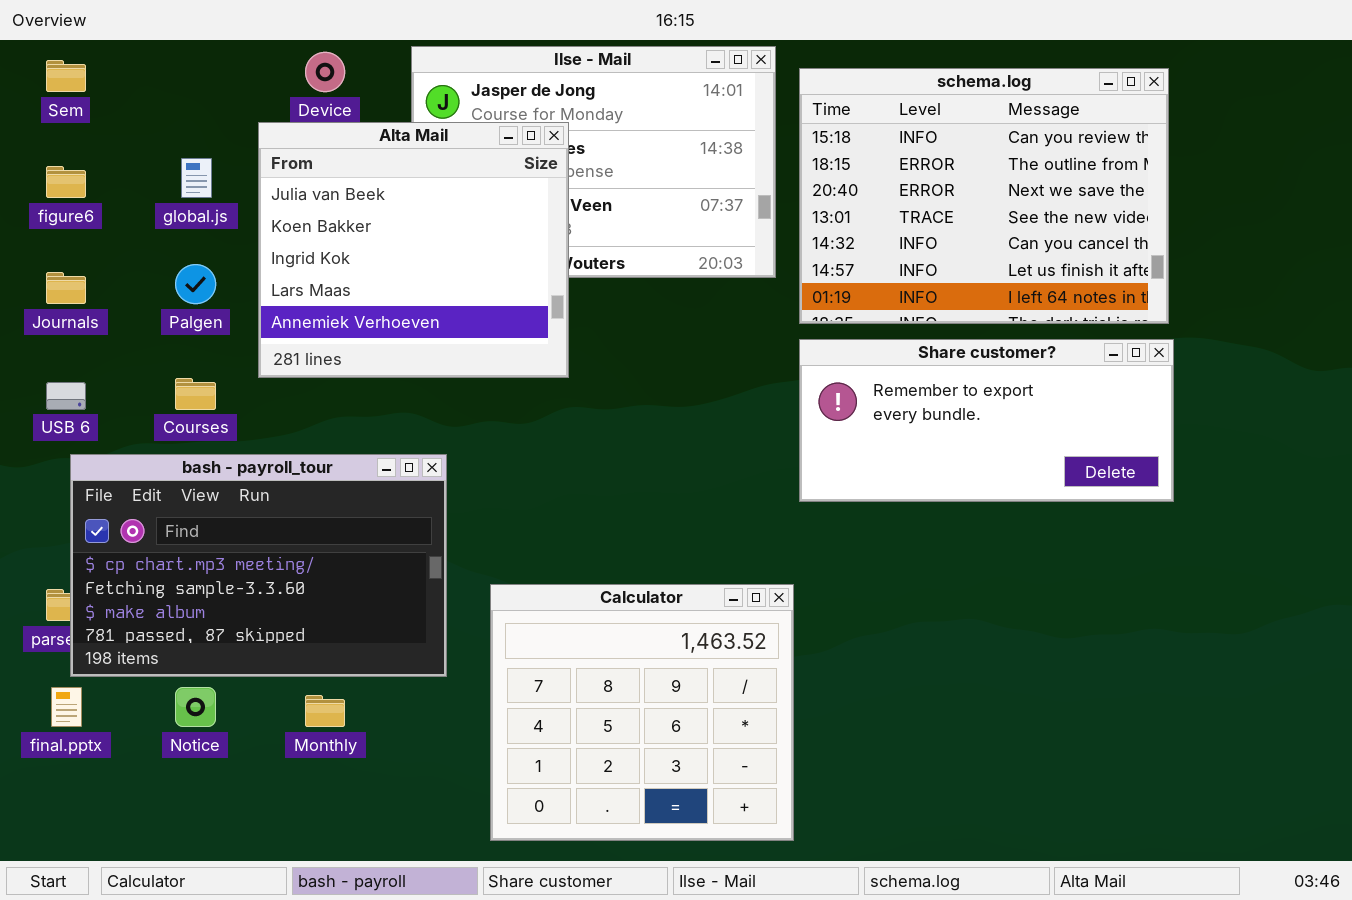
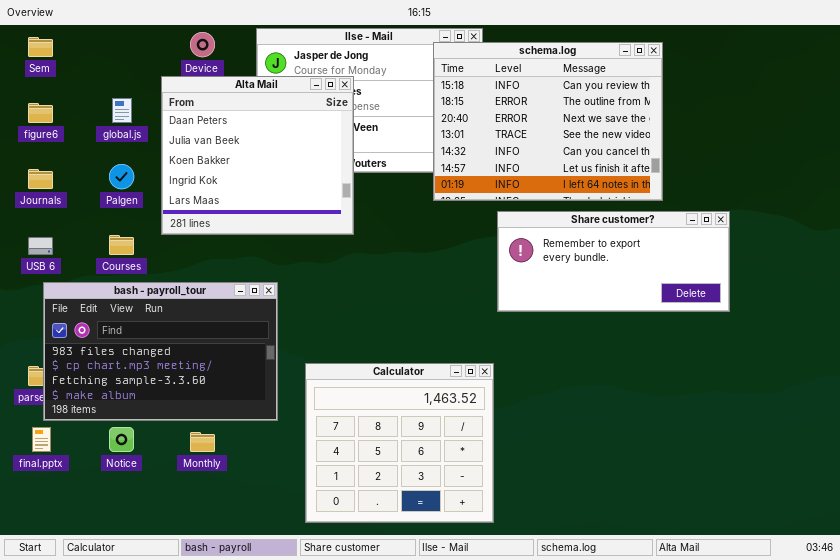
schema.log: [799,68,1169,324] -> [433,42,663,201], moved
Alta Mail: [258,122,569,378] -> [161,76,354,235], scrolled up 1 row
bash - payroll_tour: [70,454,447,677] -> [43,282,278,421], scrolled up 1 row

